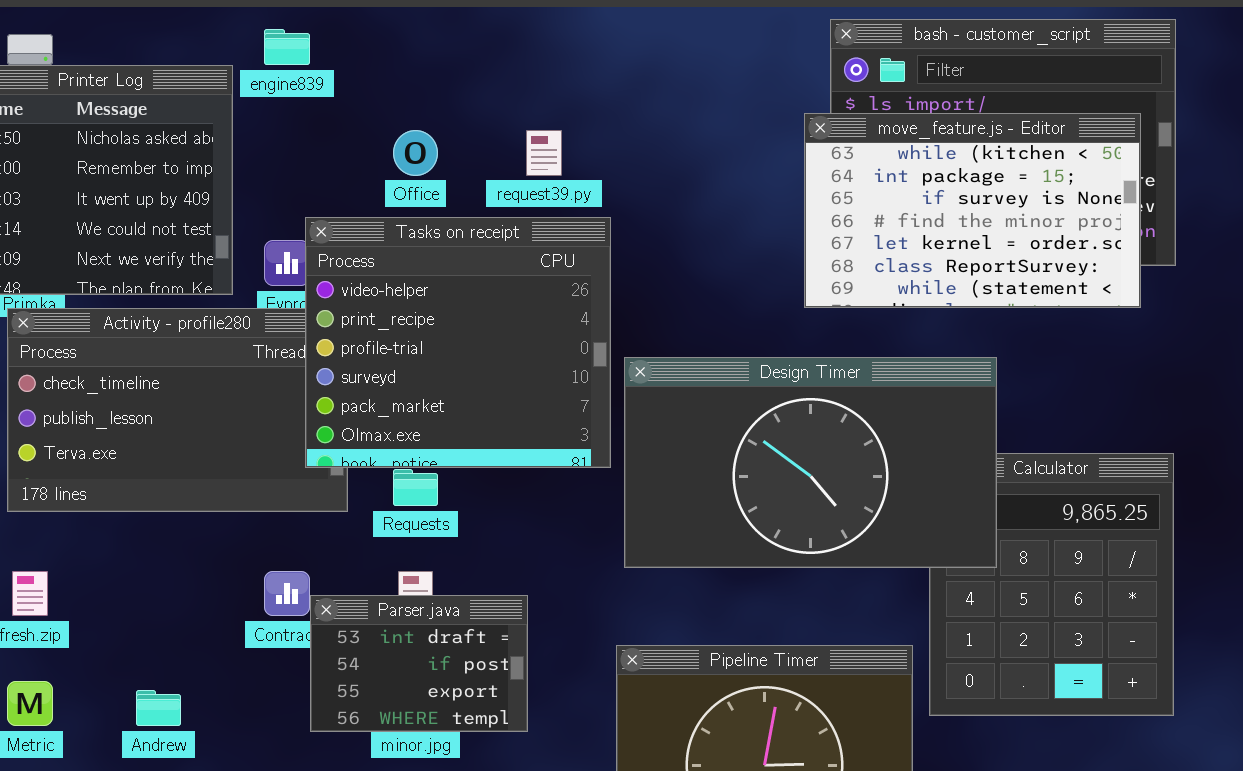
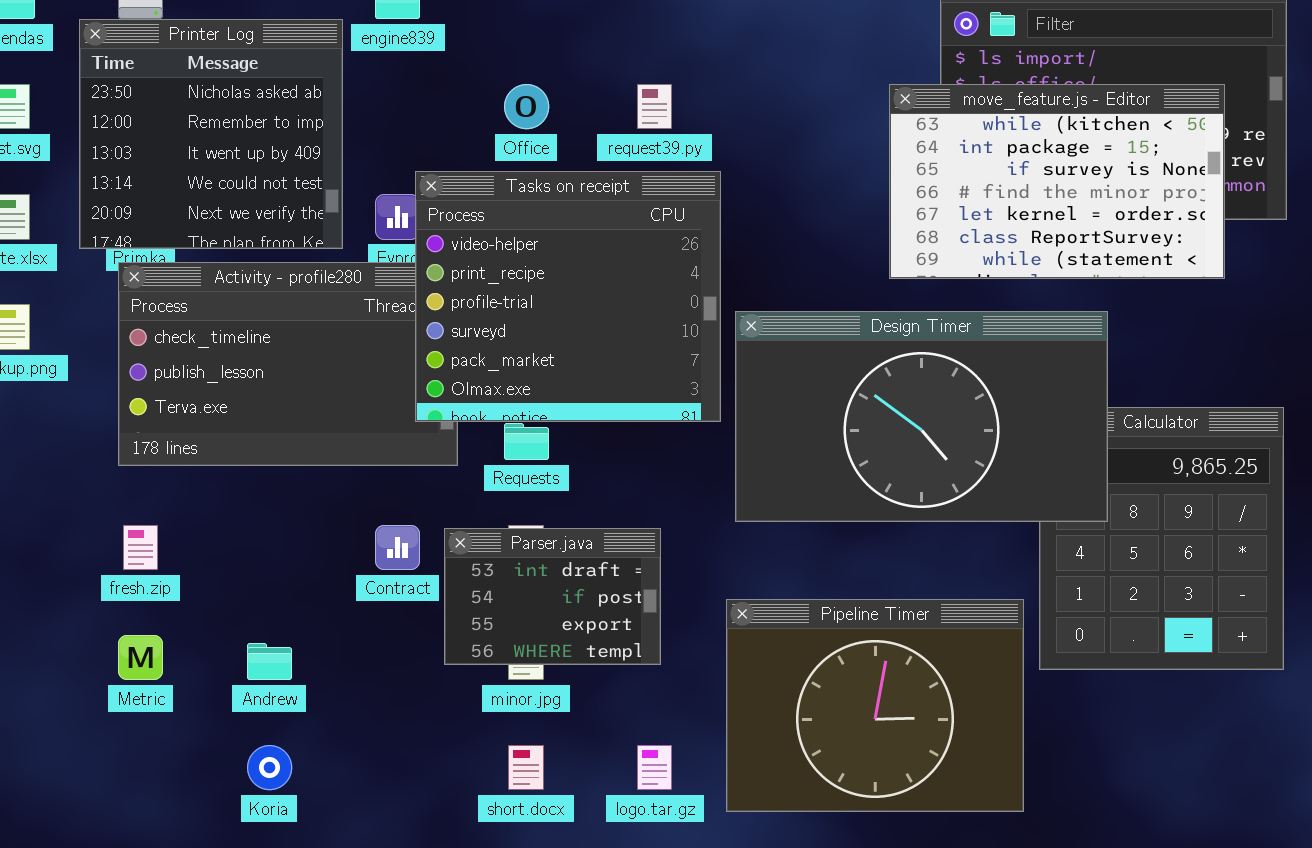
move_feature.js - Editor: [804,113,1141,308] -> [889,84,1225,279], moved
Parser.java: [310,595,528,732] -> [444,528,661,665], moved

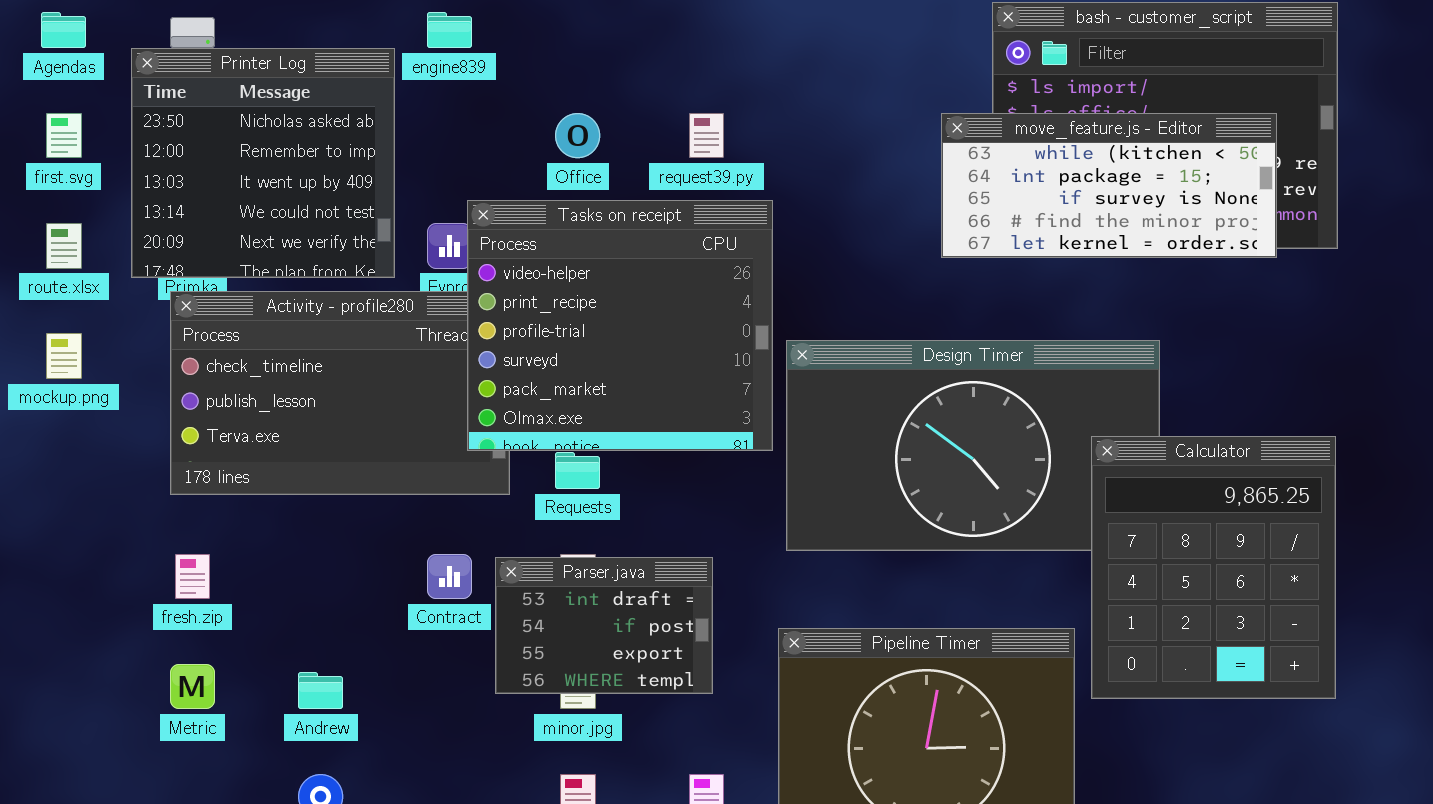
move_feature.js - Editor: [889,84,1225,279] -> [941,113,1277,258], resized
Calculator: [1039,407,1284,670] -> [1091,436,1336,699], raised

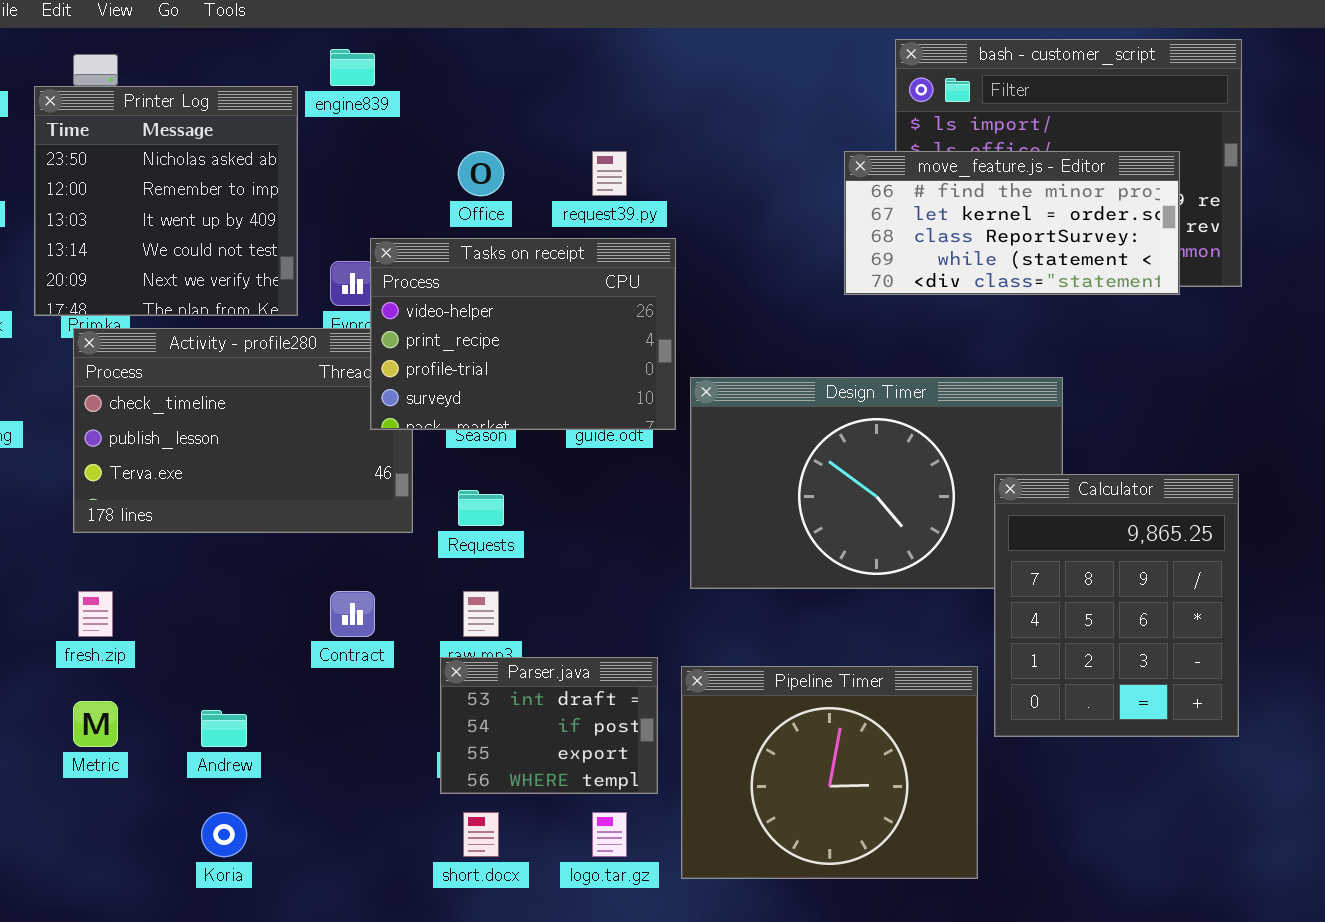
move_feature.js - Editor: [941,113,1277,258] -> [844,151,1180,295], scrolled down 3 rows
Tasks on receipt: [467,200,773,451] -> [370,238,676,430], resized
Parser.java: [495,557,713,694] -> [440,657,658,794], moved

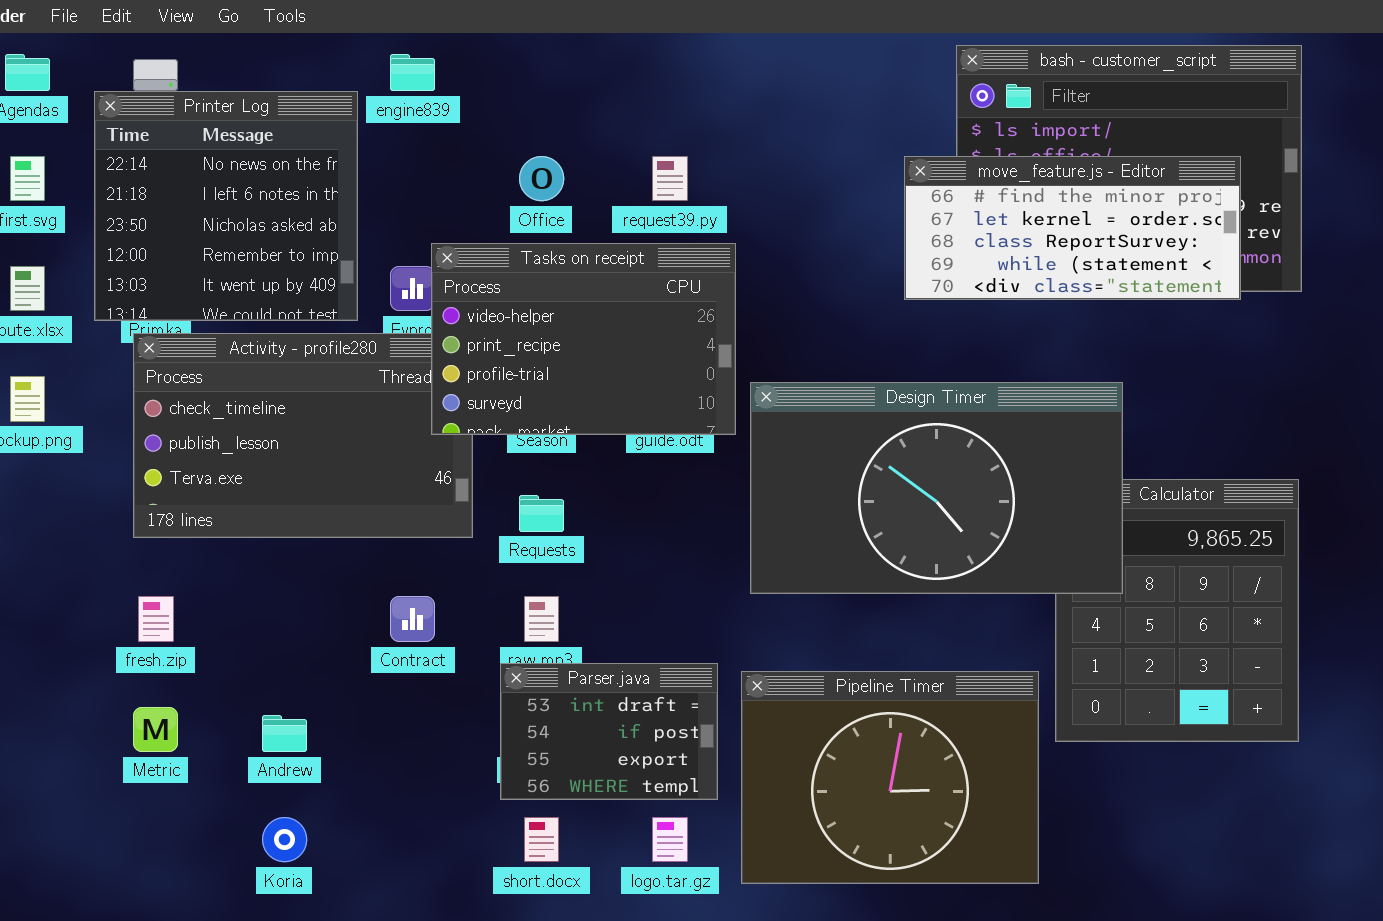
Printer Log: [34,86,298,316] -> [94,91,358,321], scrolled up 2 rows
Design Timer: [690,377,1063,589] -> [750,382,1123,594], raised

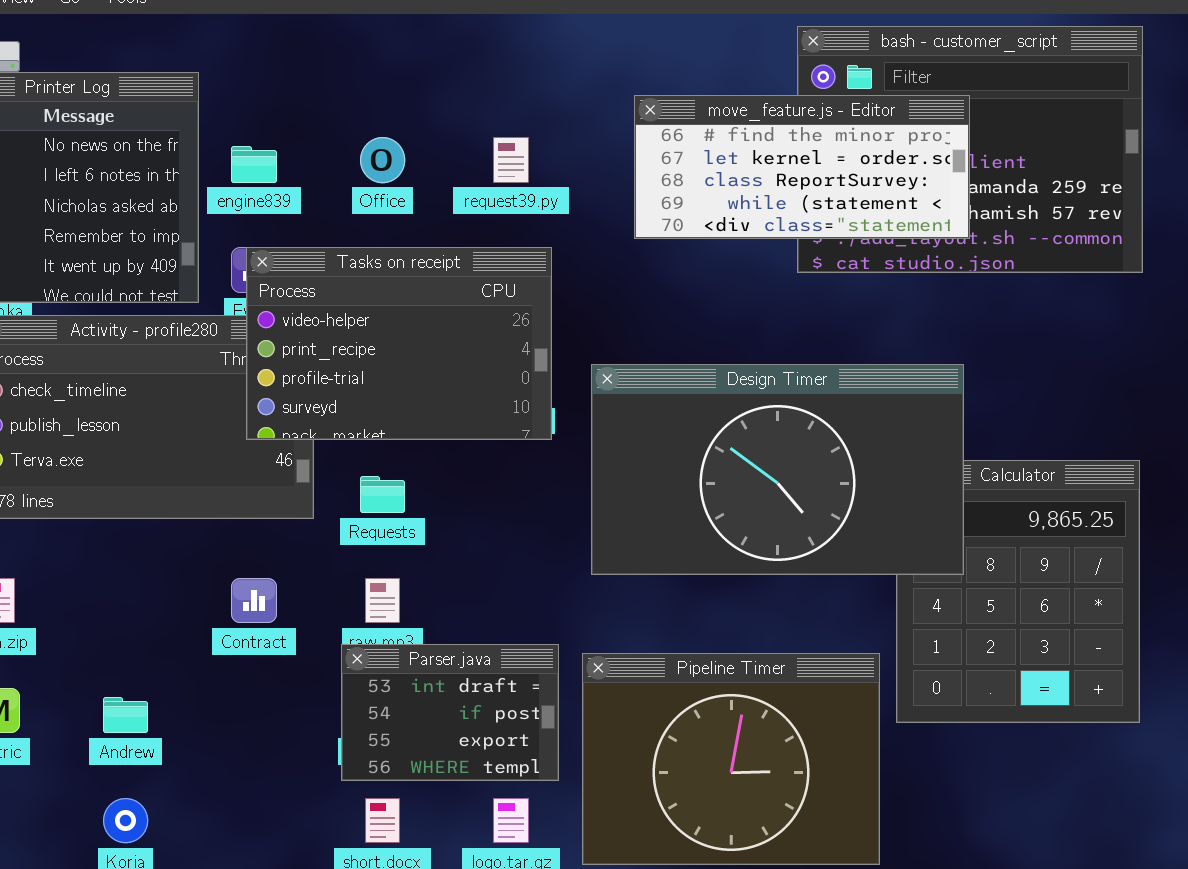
engine839: [390,54,435,91] -> [231,146,277,183], moved
move_feature.js - Editor: [904,156,1241,300] -> [634,95,970,239], moved
Tasks on receipt: [431,243,736,435] -> [246,247,552,440], moved

